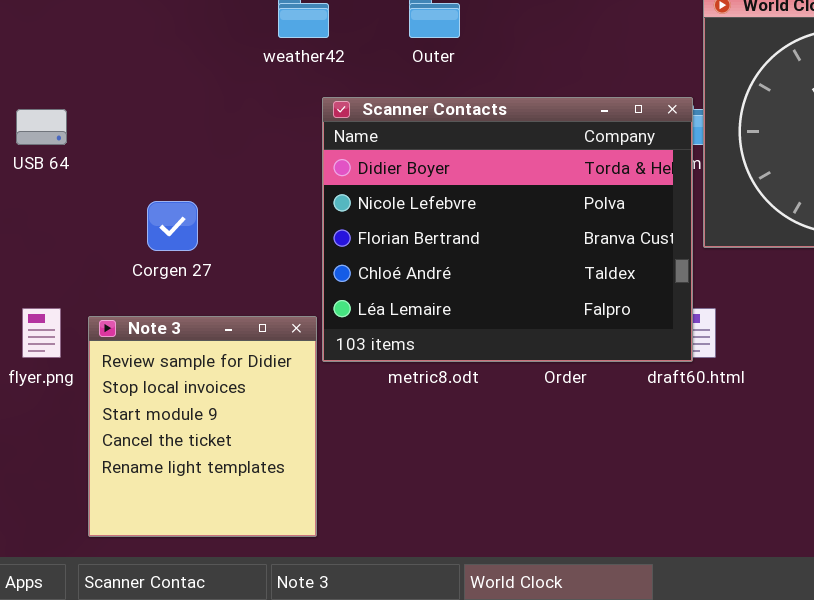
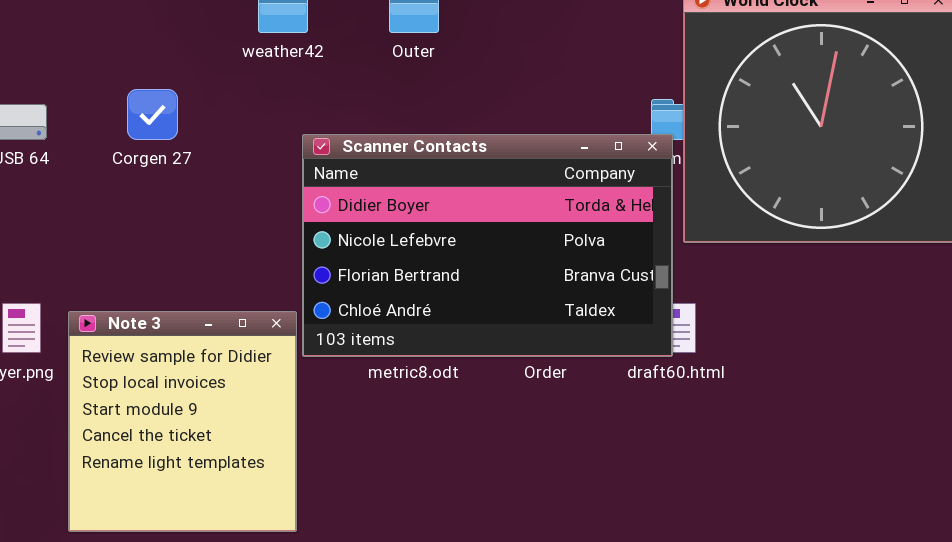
Scanner Contacts: [322,97,693,362] -> [302,134,673,357], resized
Corgen 27: [147,201,198,251] -> [127,89,178,140], moved

